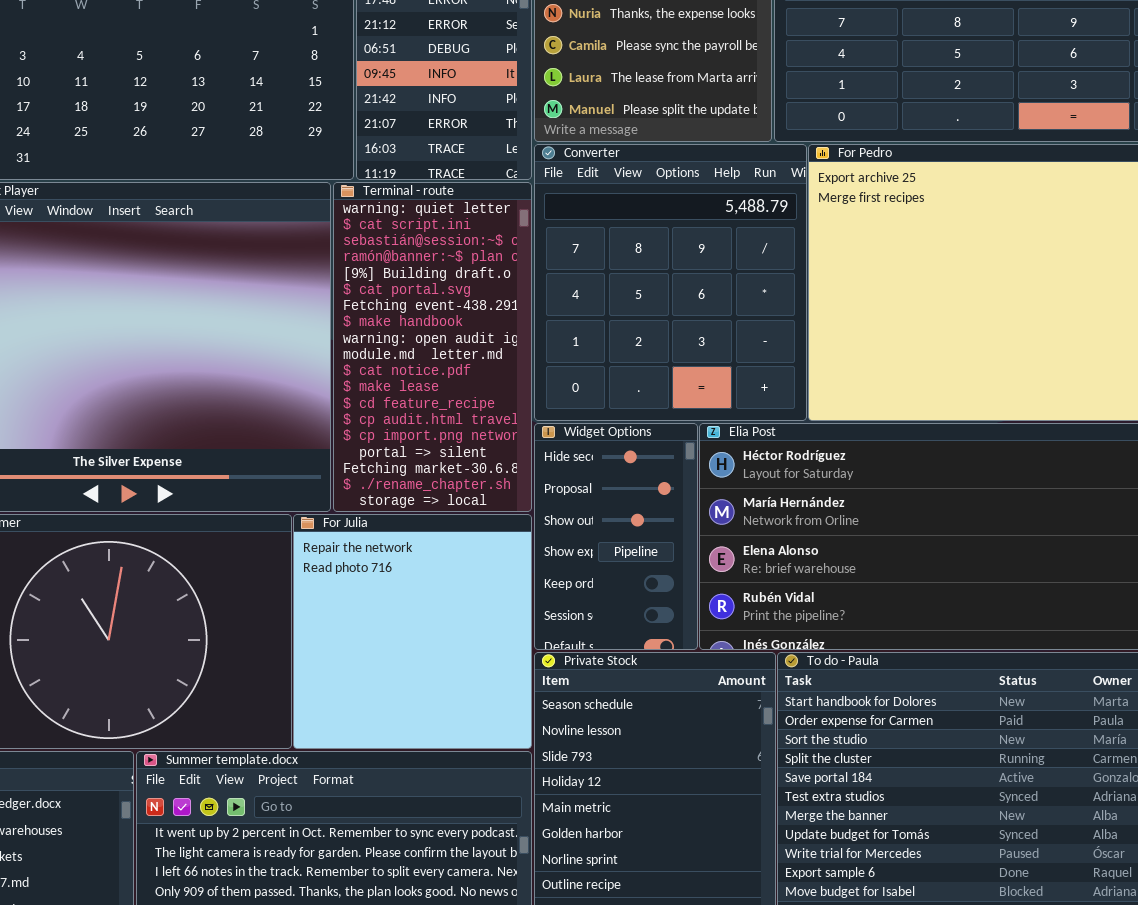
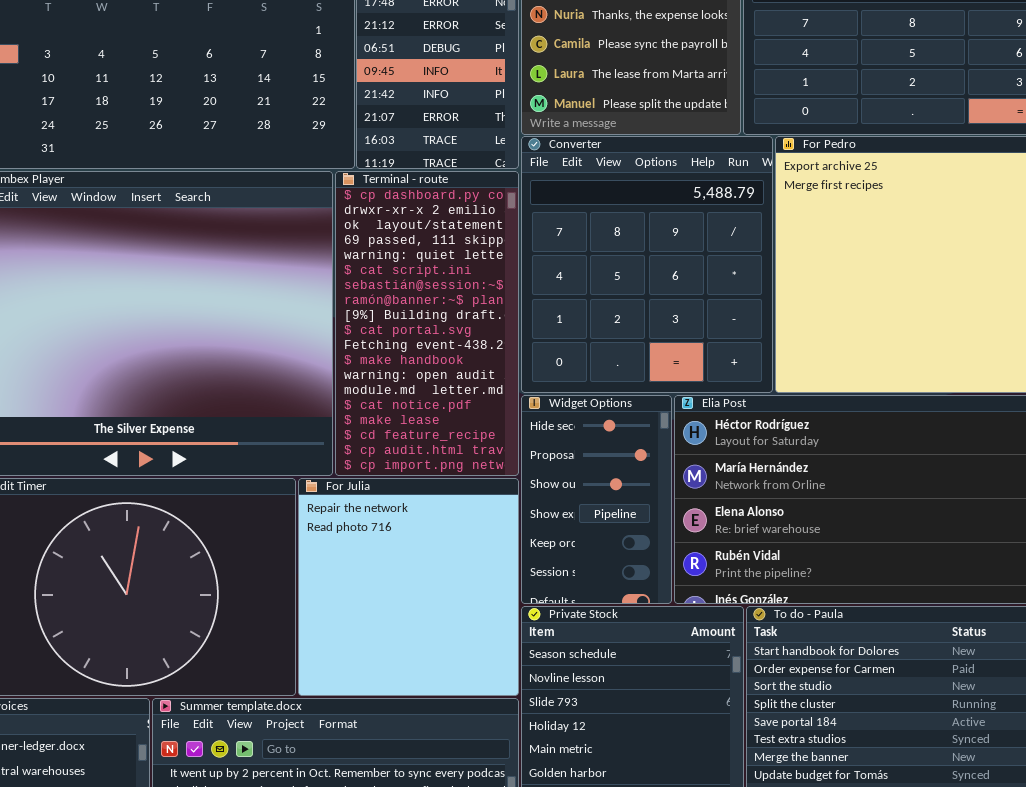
Terminal - route: [333,182,532,512] -> [335,171,519,476], scrolled up 4 rows

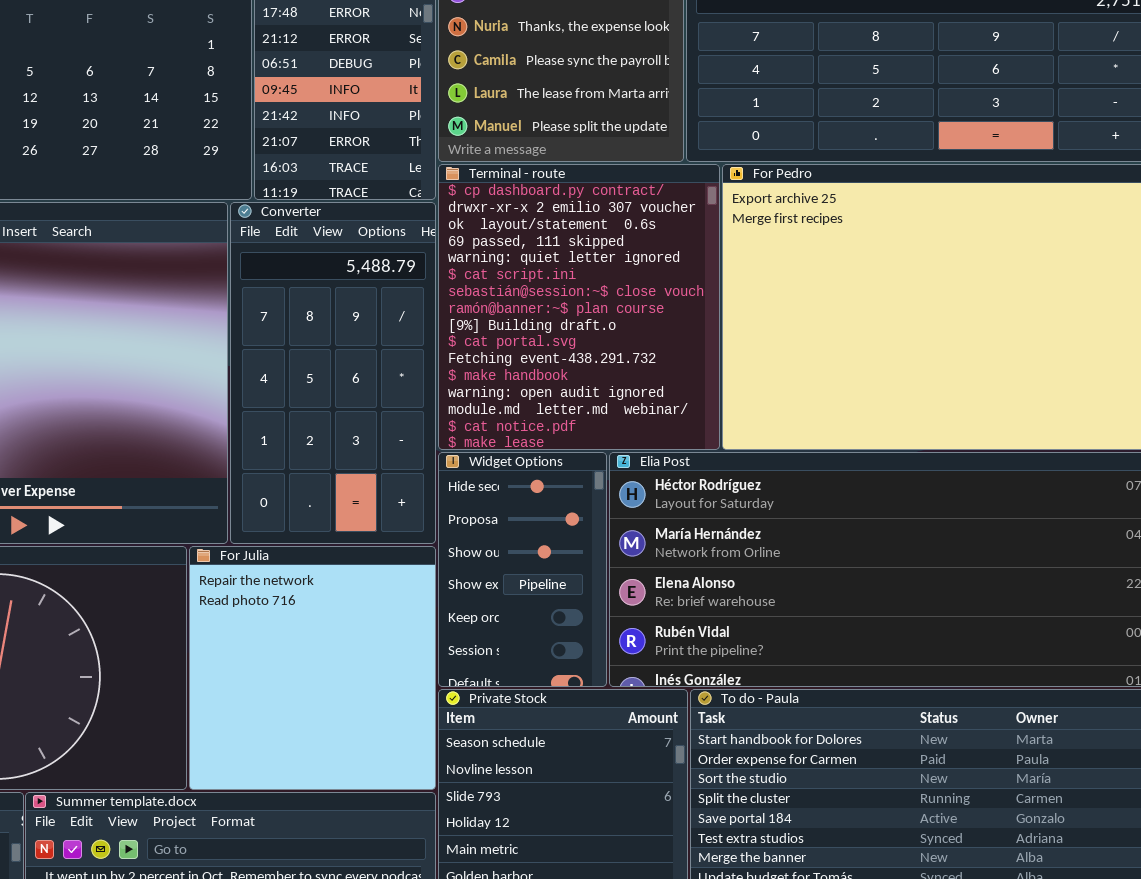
Converter: [521,136,773,393] -> [230,202,436,544], moved, resized
Terminal - route: [335,171,519,476] -> [438,164,720,450], moved, resized

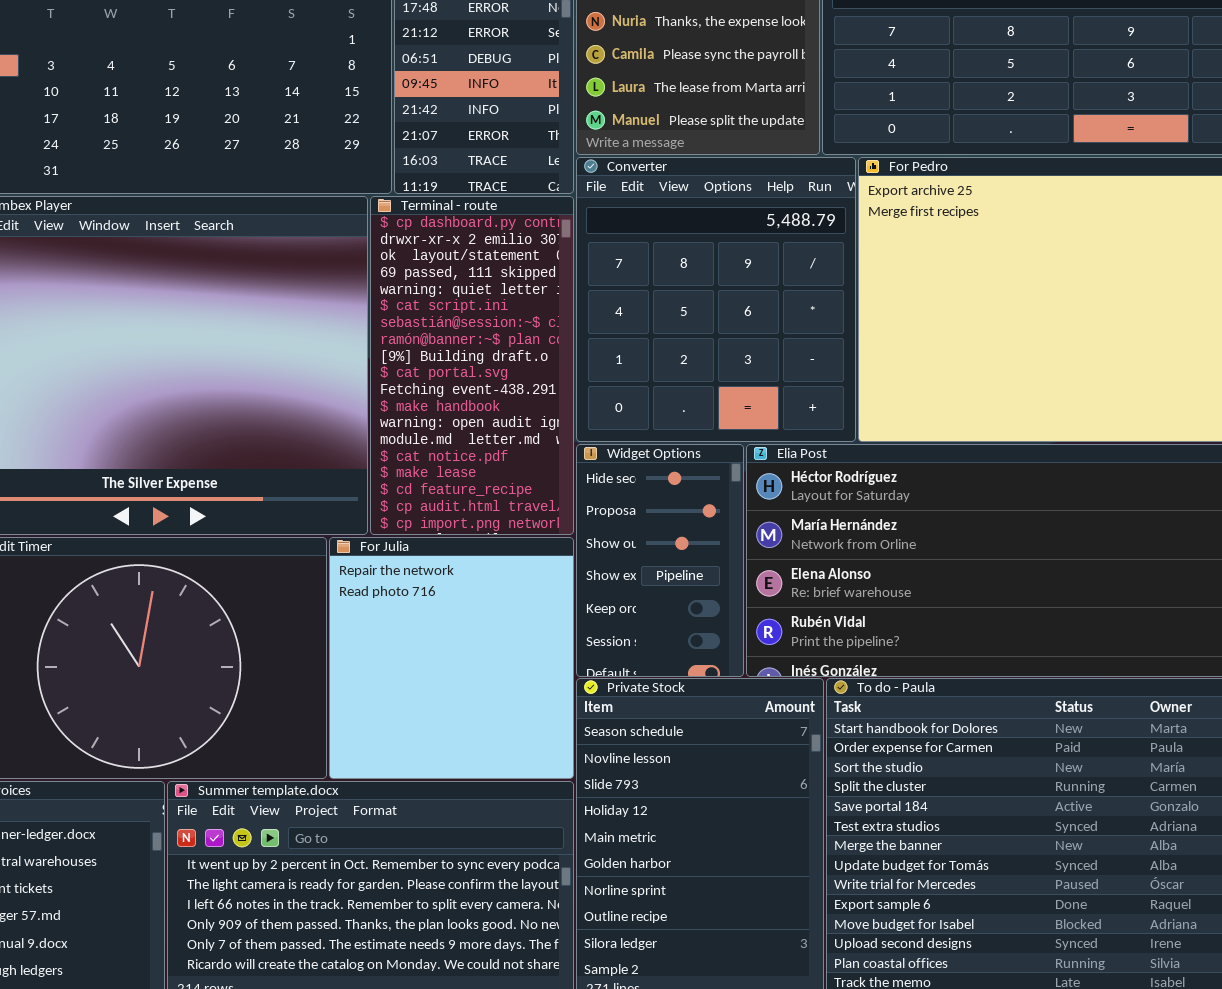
Terminal - route: [438,164,720,450] -> [370,196,574,535], moved, resized
Converter: [230,202,436,544] -> [576,157,856,442], moved, resized

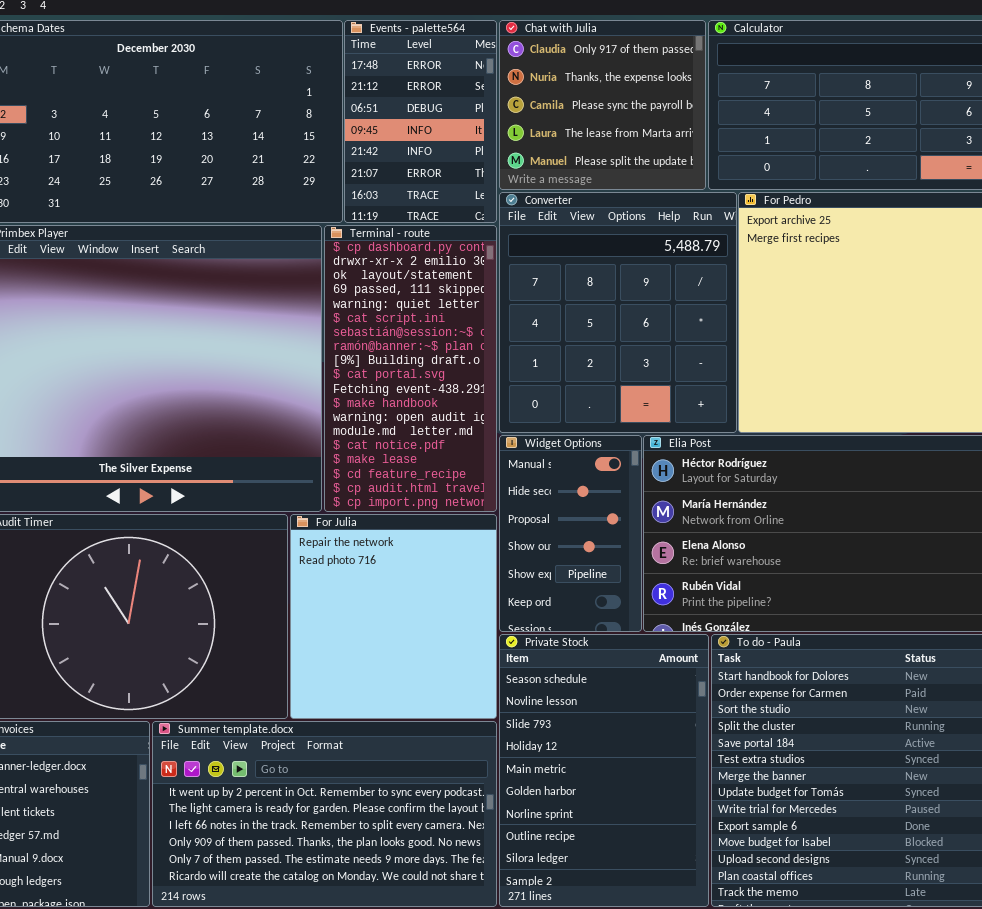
Widget Options: [576,444,744,677] -> [499,435,642,632], scrolled up 1 row

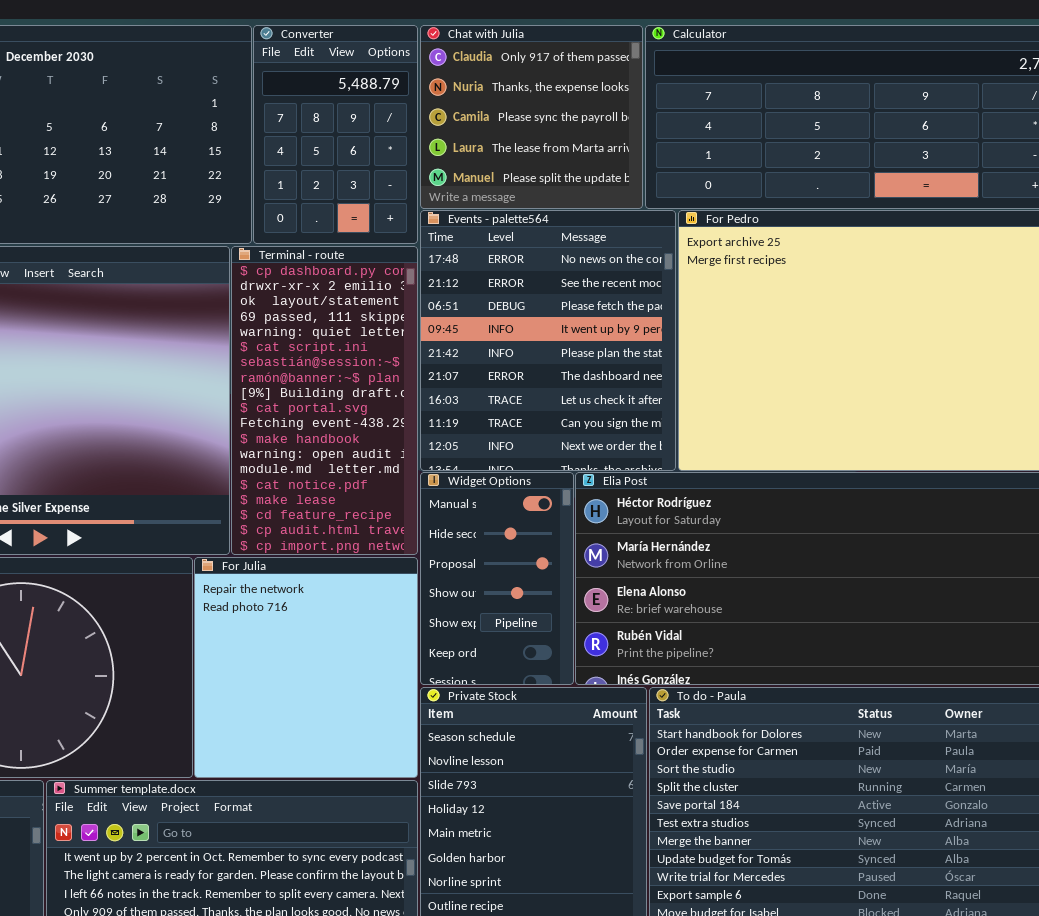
Events - palette564: [344,20,497,223] -> [420,210,676,471], moved, resized
Converter: [499,192,737,433] -> [253,25,418,244], moved, resized

